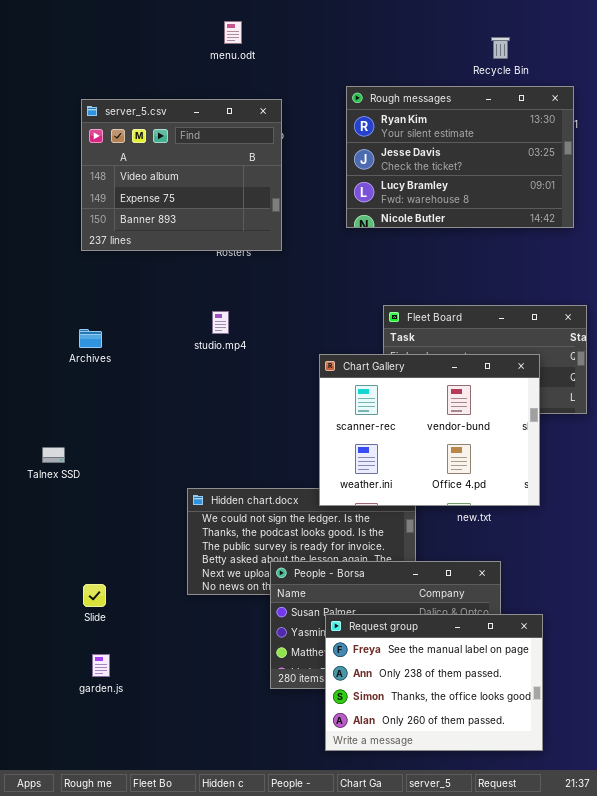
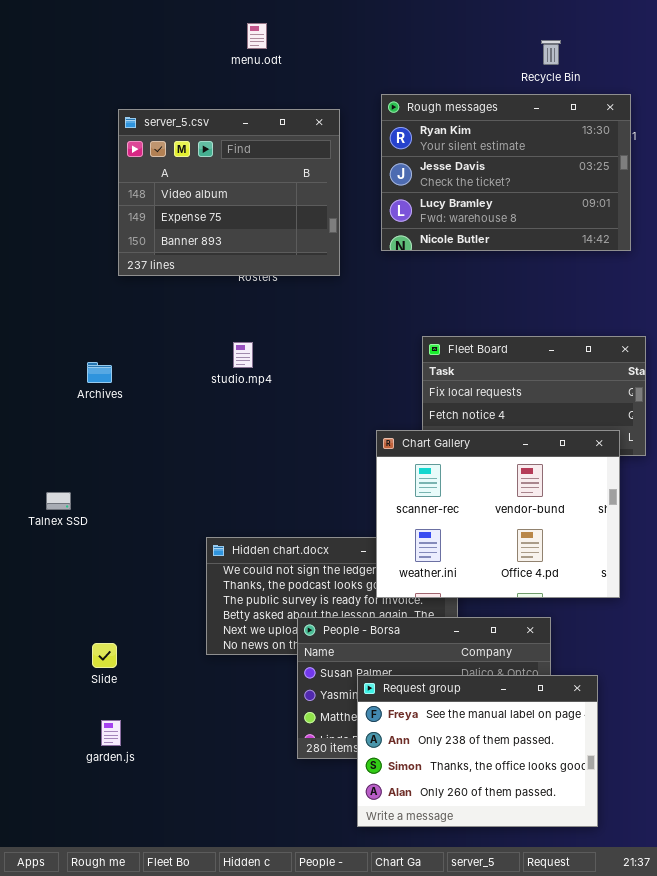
server_5.csv: [81,99,282,251] -> [118,109,340,276], moved
Chart Gallery: [319,354,540,506] -> [376,430,620,598], moved

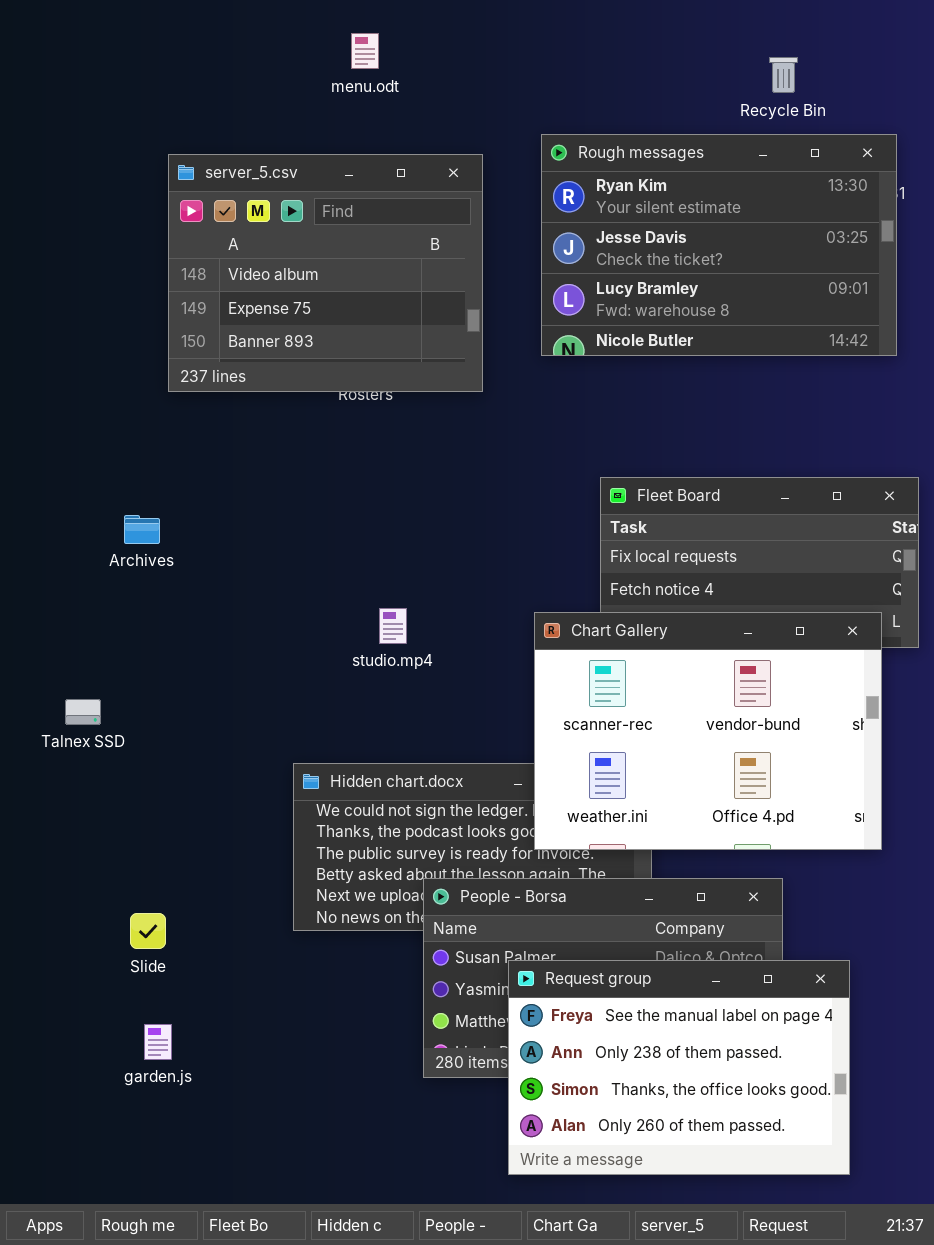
studio.mp4: [233,342,253,368] -> [379,608,407,644], moved

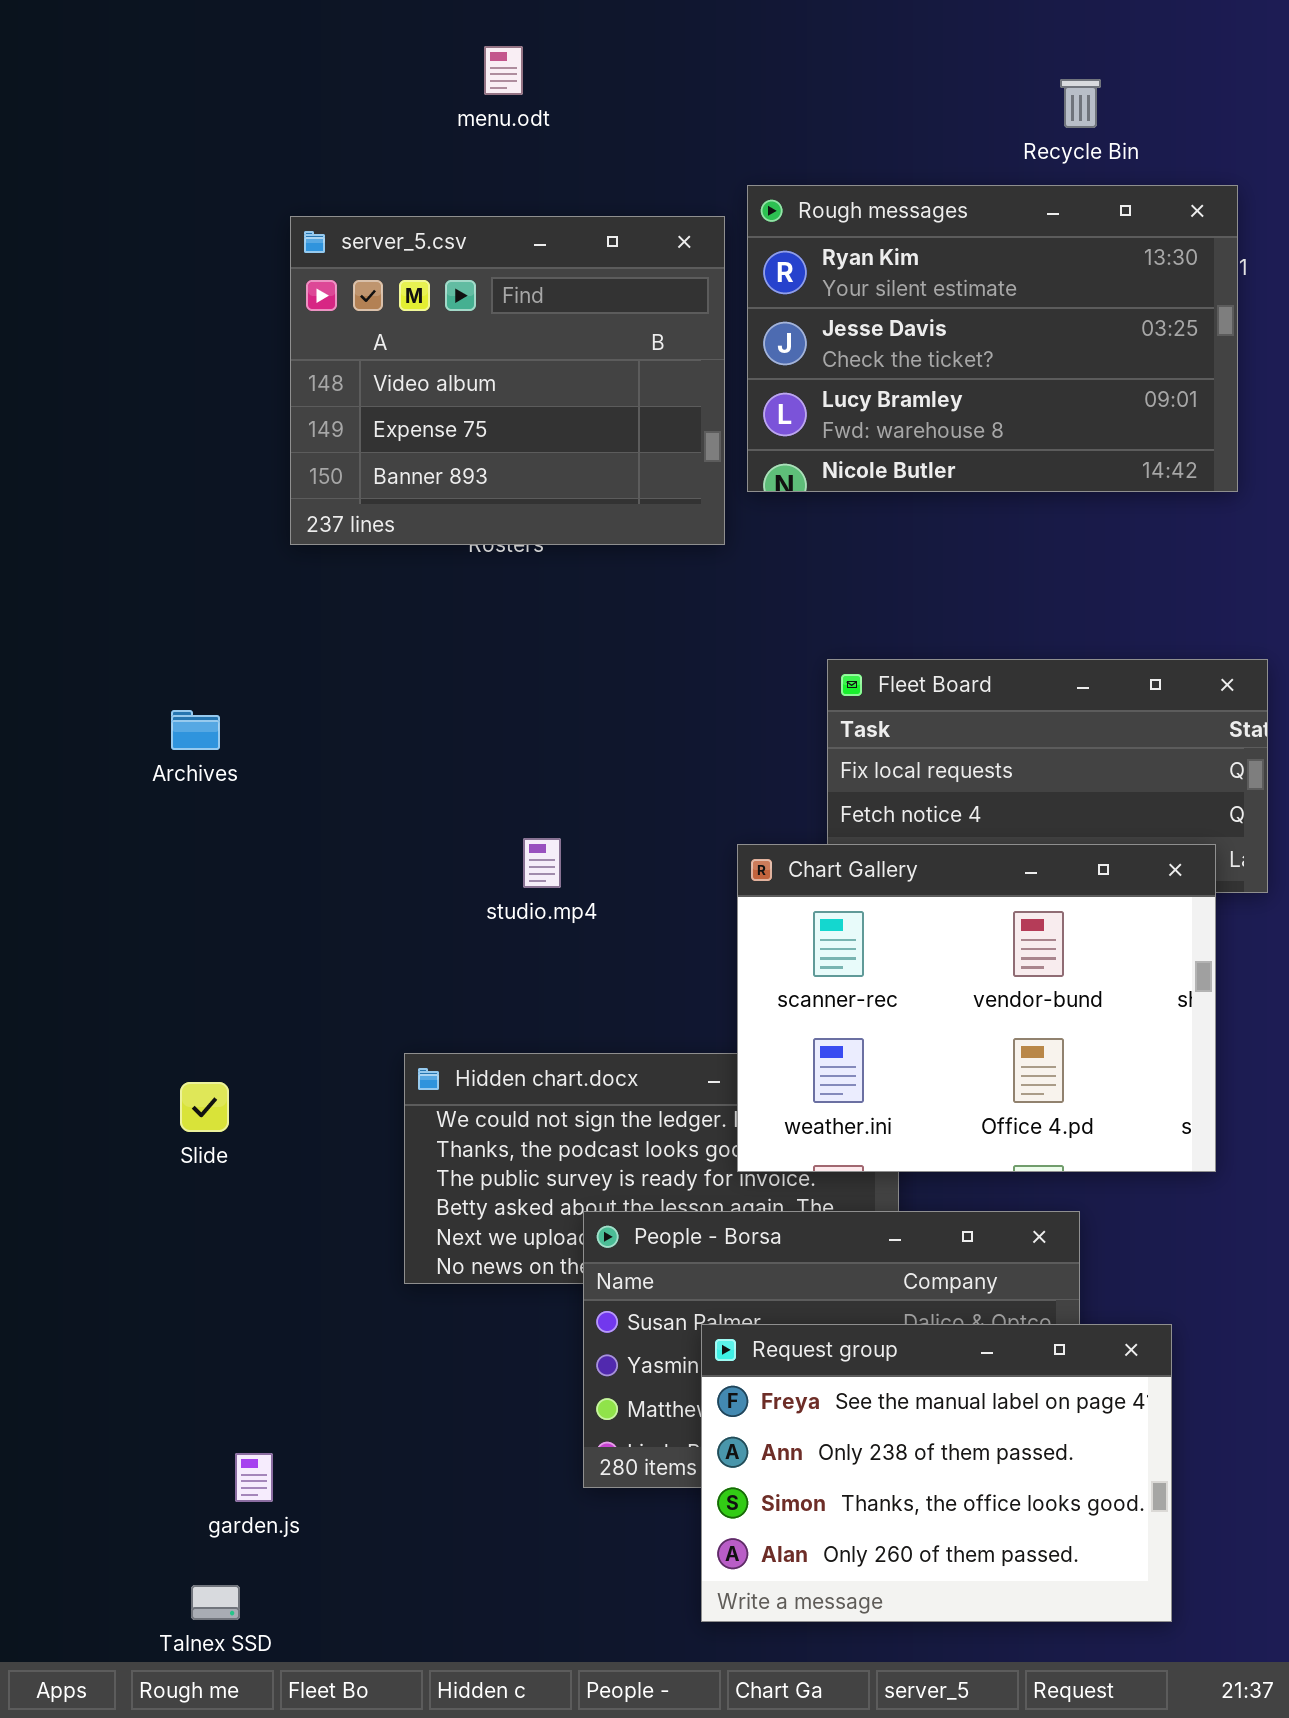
server_5.csv: [168,154,483,392] -> [290,216,725,545], moved
Talnex SSD: [65,699,101,725] -> [191,1585,240,1620], moved
Slide: [130,913,166,949] -> [180,1082,229,1132], moved
garden.js: [144,1024,172,1060] -> [235,1453,273,1502], moved

